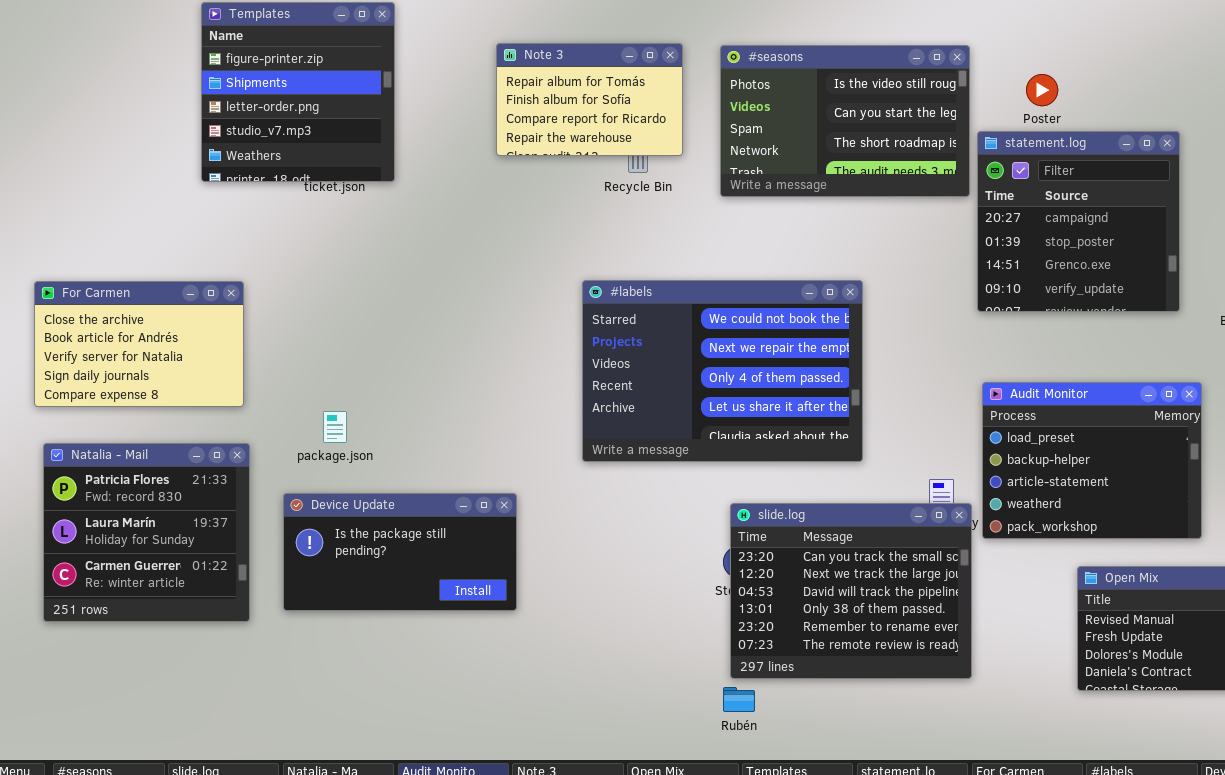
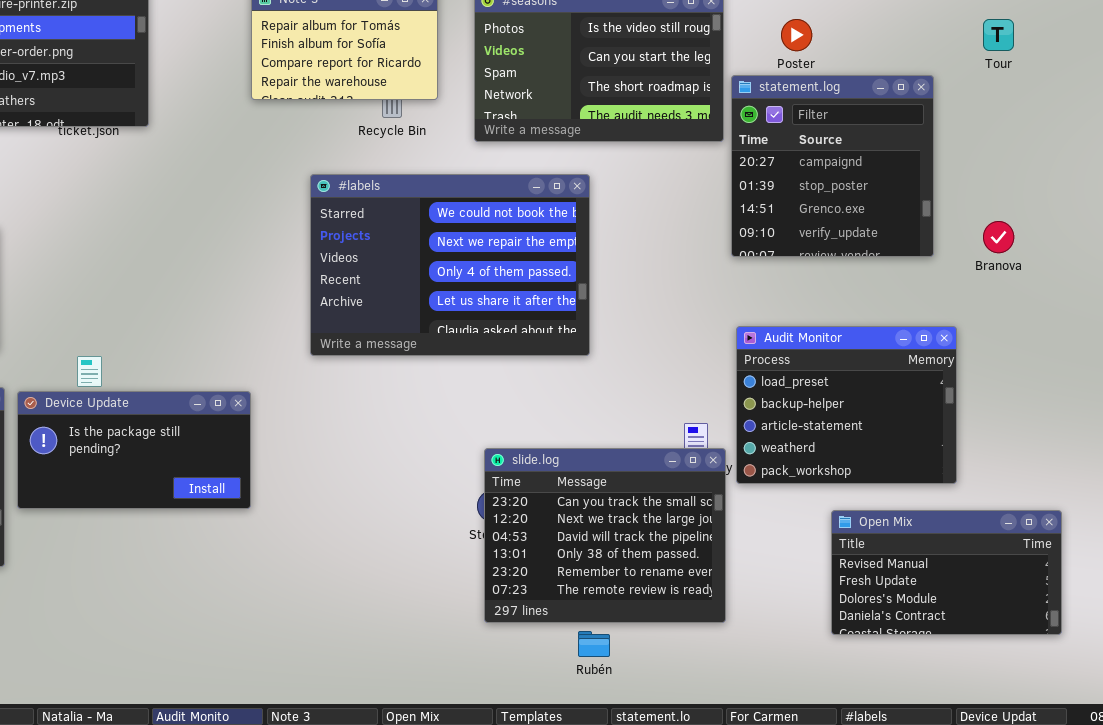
#labels: [582,280,863,462] -> [310,174,590,356], moved
Device Update: [283,493,517,611] -> [17,391,251,509], moved
Rubén: [723,687,755,712] -> [578,631,610,657], moved

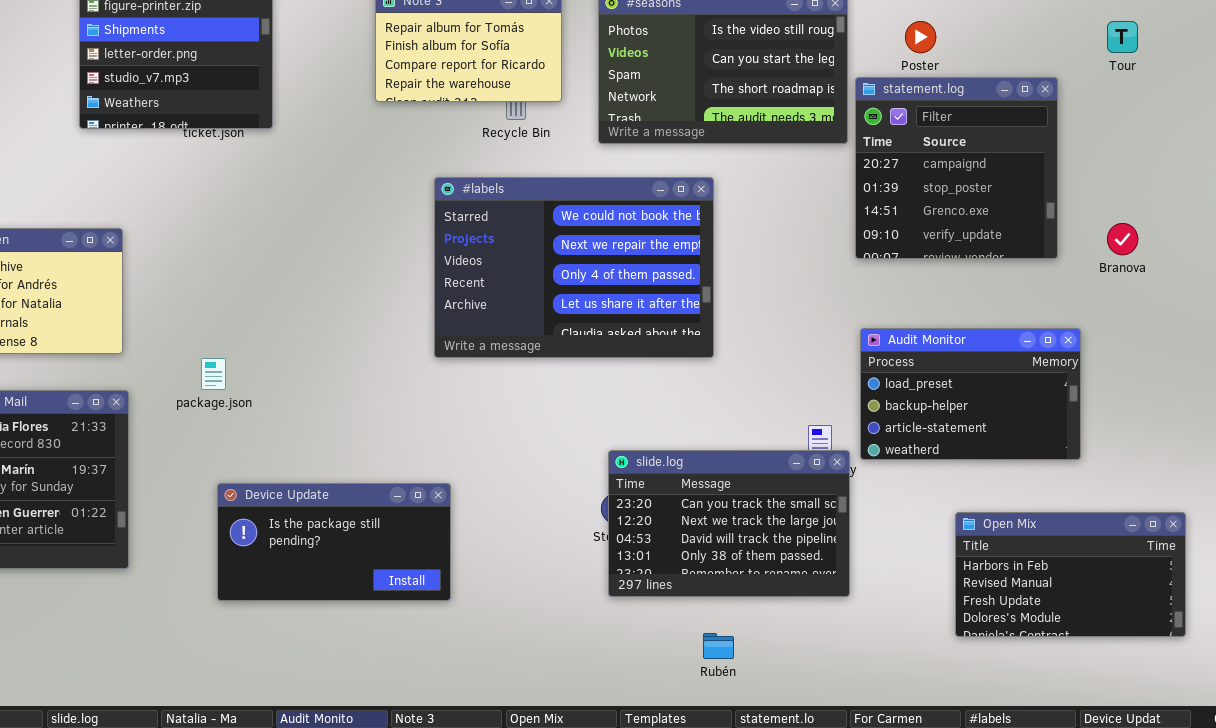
Audit Monitor: [736,326,957,484] -> [860,328,1081,460], resized
Device Update: [17,391,251,509] -> [217,483,451,601], moved
slide.log: [484,448,726,623] -> [608,450,850,597], resized
Open Mix: [831,510,1062,635] -> [955,512,1186,637], scrolled up 1 row

